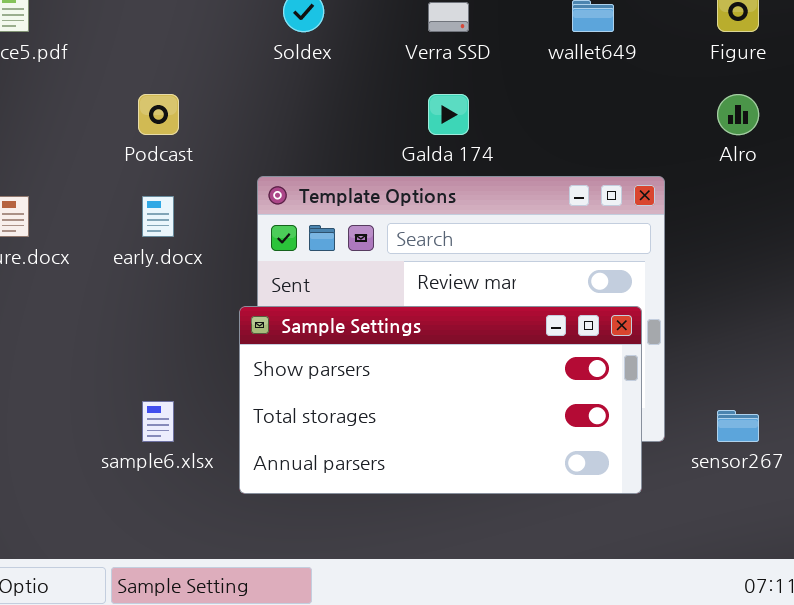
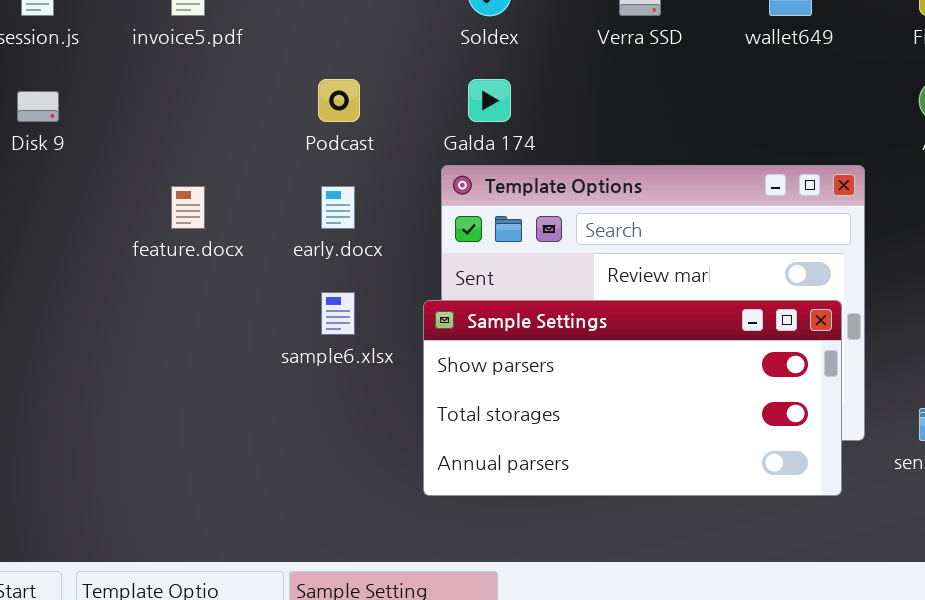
Galda 174: [428,94,469,135] -> [468,79,511,122], moved
sample6.xlsx: [142,401,174,442] -> [321,292,355,335], moved

